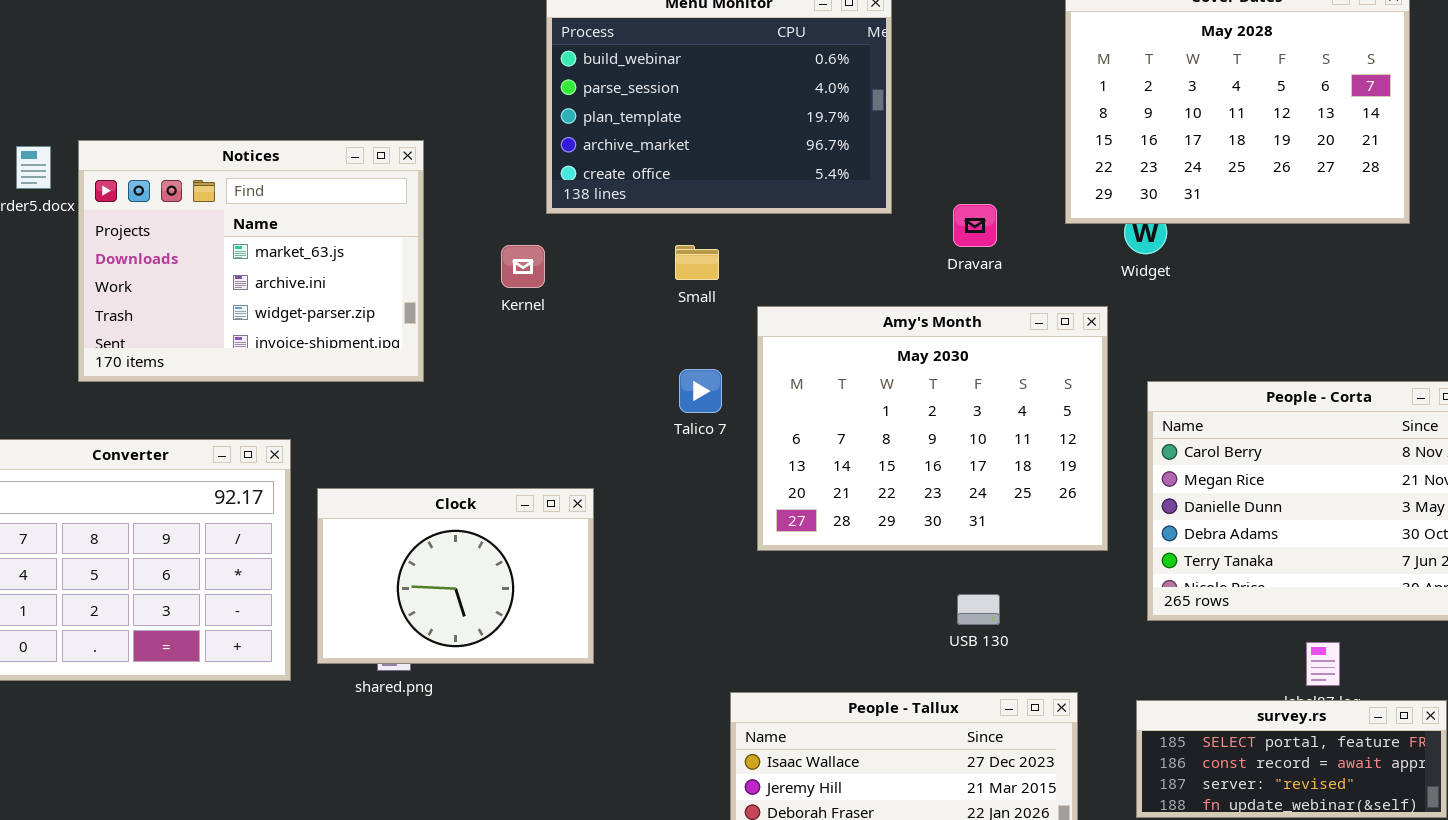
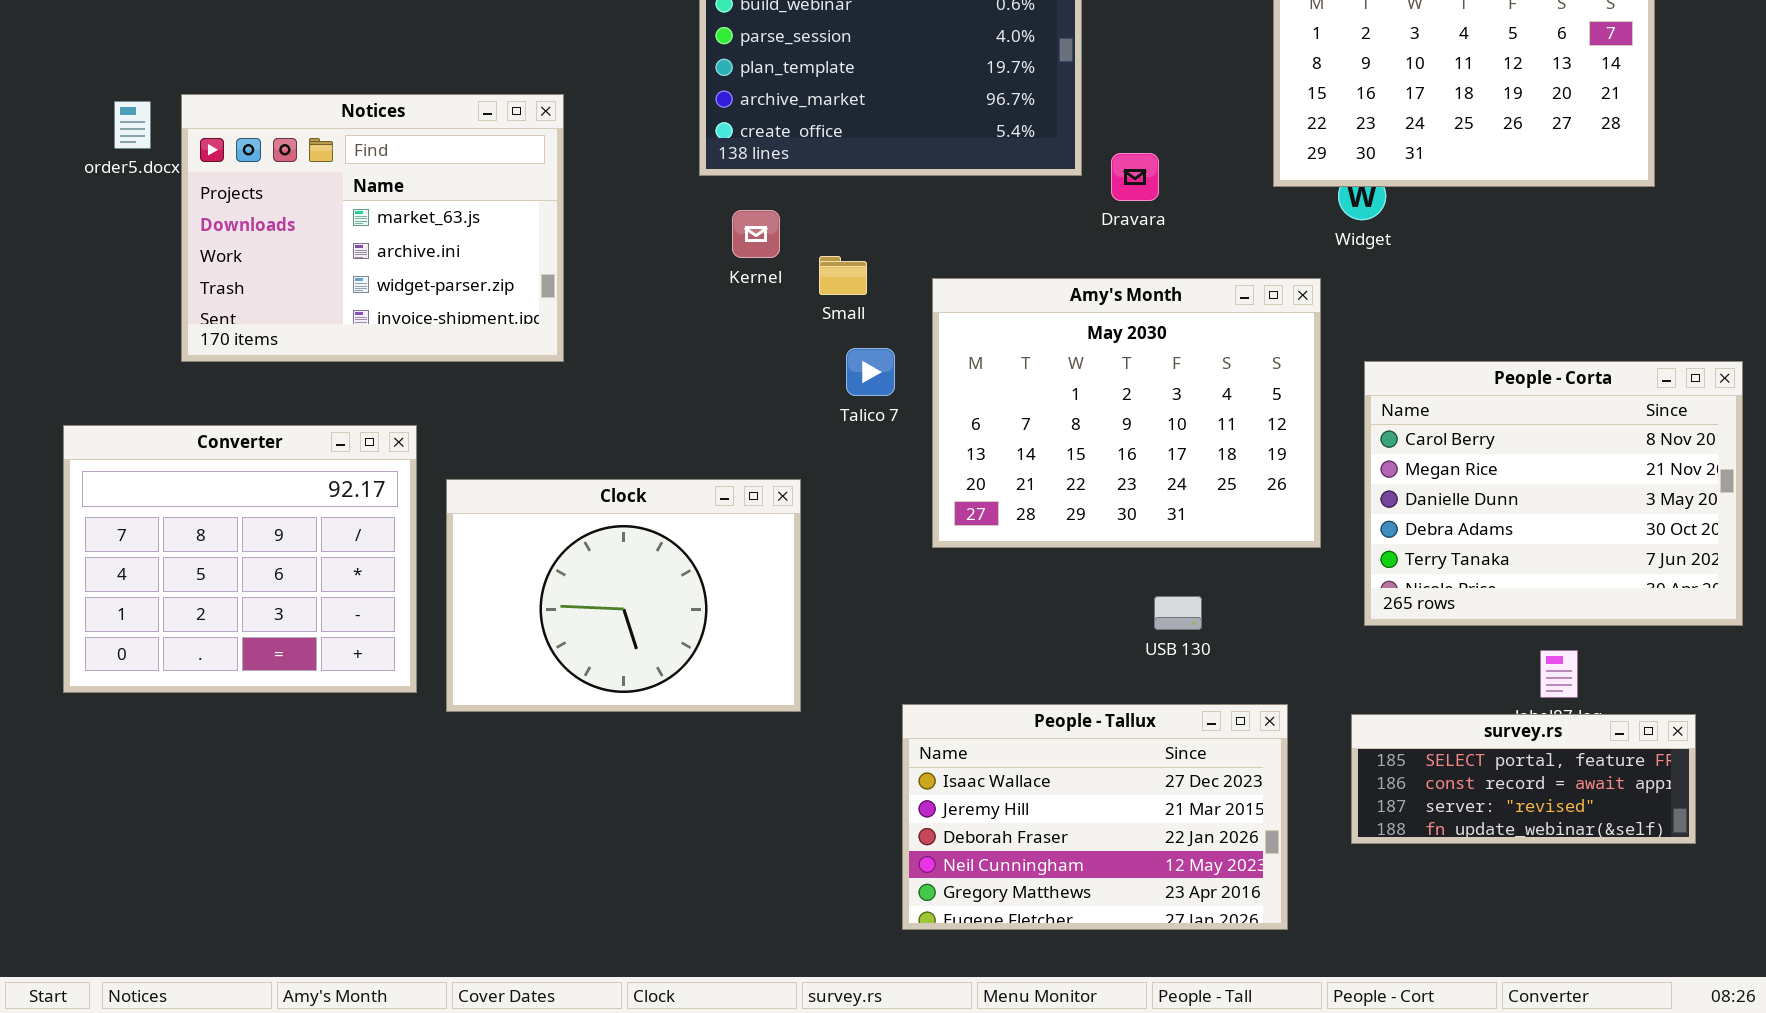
Dravara: [953,204,997,247] -> [1111,153,1159,201], moved
Kernel: [501,245,545,288] -> [732,210,780,258], moved
Small: [675,245,719,280] -> [819,256,867,295], moved
Clock: [317,488,594,664] -> [446,479,801,712], resized

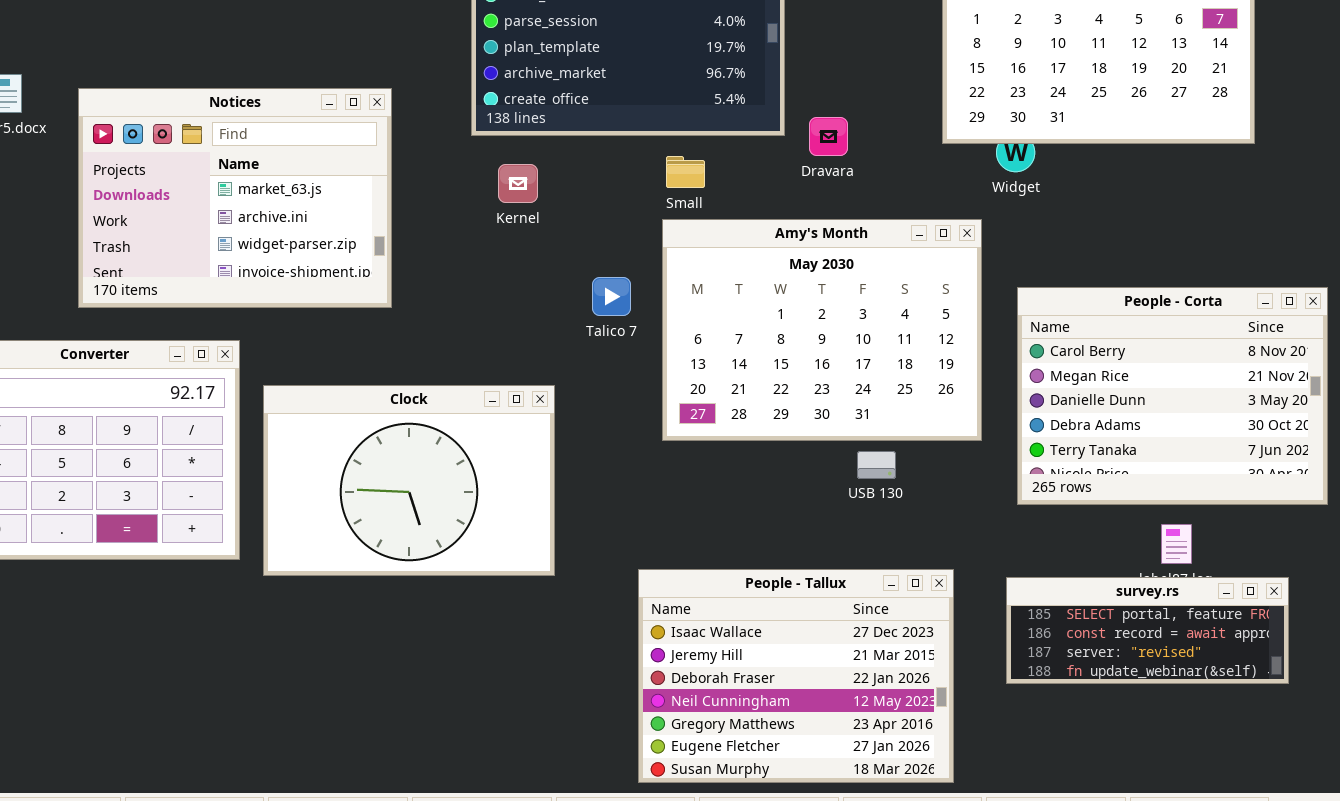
Notices: [181,94,564,362] -> [78,88,392,308], moved
Small: [819,256,867,295] -> [666,156,705,188], moved
USB 130: [1154,596,1202,630] -> [857,451,896,479], moved
People - Tallux: [902,704,1288,930] -> [638,569,954,783], resized

